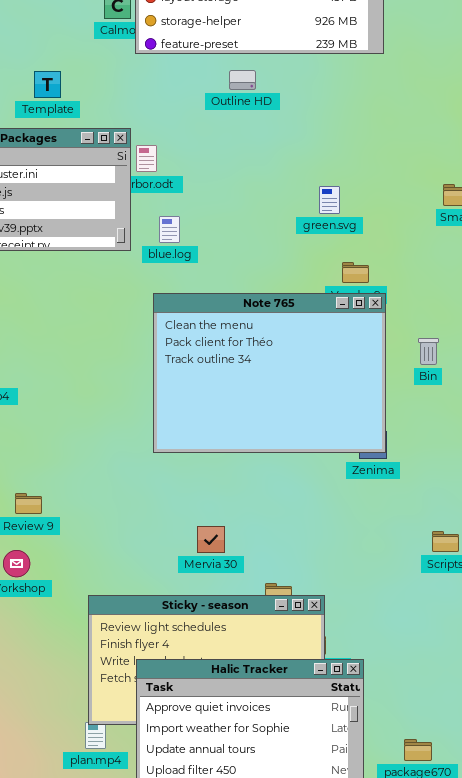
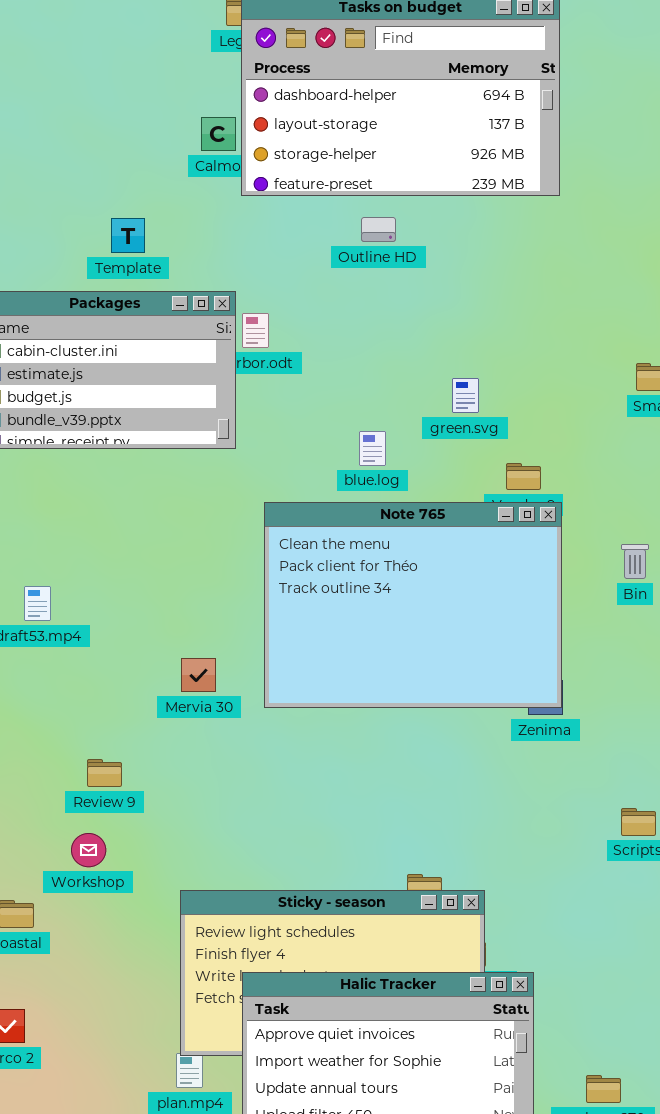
green.svg: [319,186,340,214] -> [452,378,479,413], moved
blue.log: [159,216,180,243] -> [359,431,386,466], moved
Bin: [418,338,439,365] -> [621,544,649,579], moved
Mervia 30: [197,526,225,553] -> [181,658,216,692], moved

